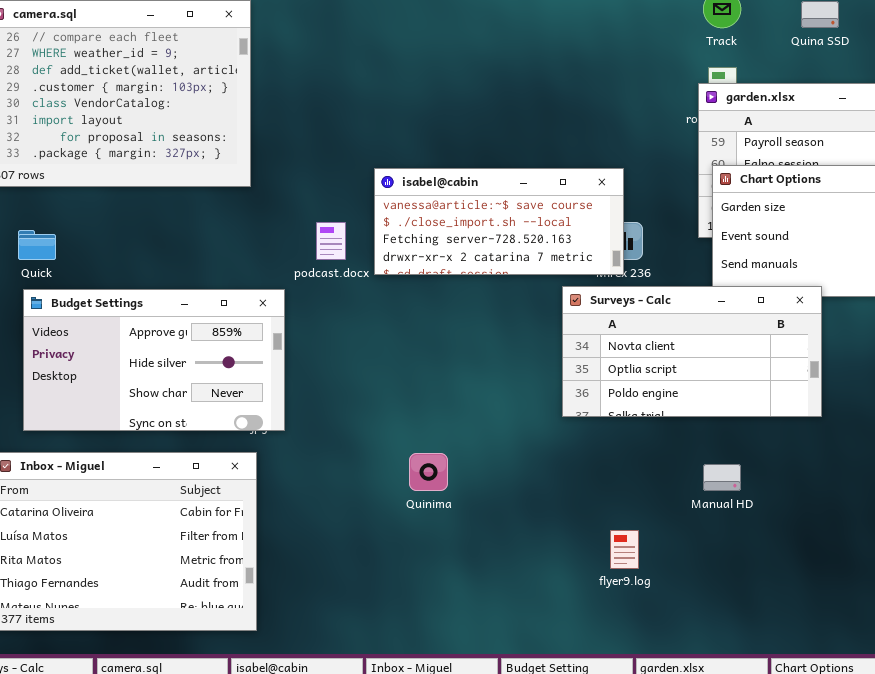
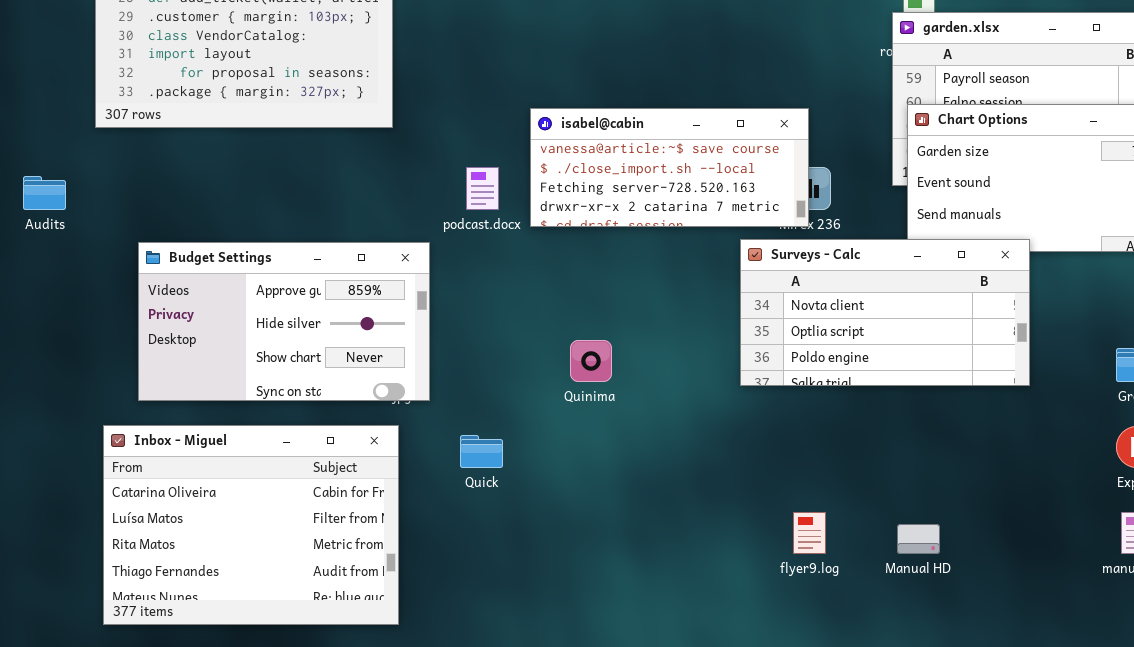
Quick: [18,230,56,260] -> [460,435,503,468], moved
Quinima: [409,453,448,491] -> [570,340,612,382], moved
Manual HD: [703,464,741,491] -> [897,524,940,554], moved

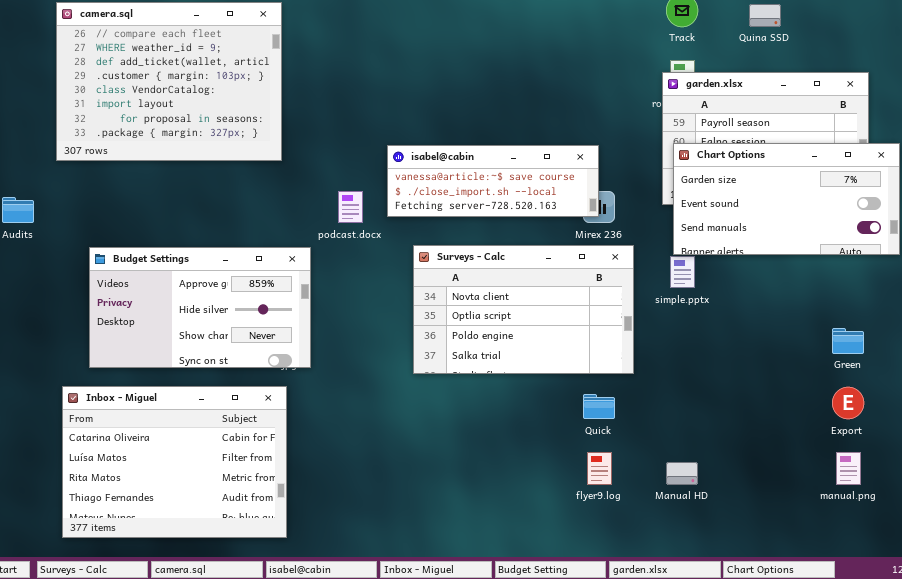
isabel@cabin: [530,108,809,227] -> [387,145,599,217], resized
Surveys - Calc: [740,239,1030,386] -> [413,245,634,374], moved, resized
Quick: [460,435,503,468] -> [583,394,615,419], moved

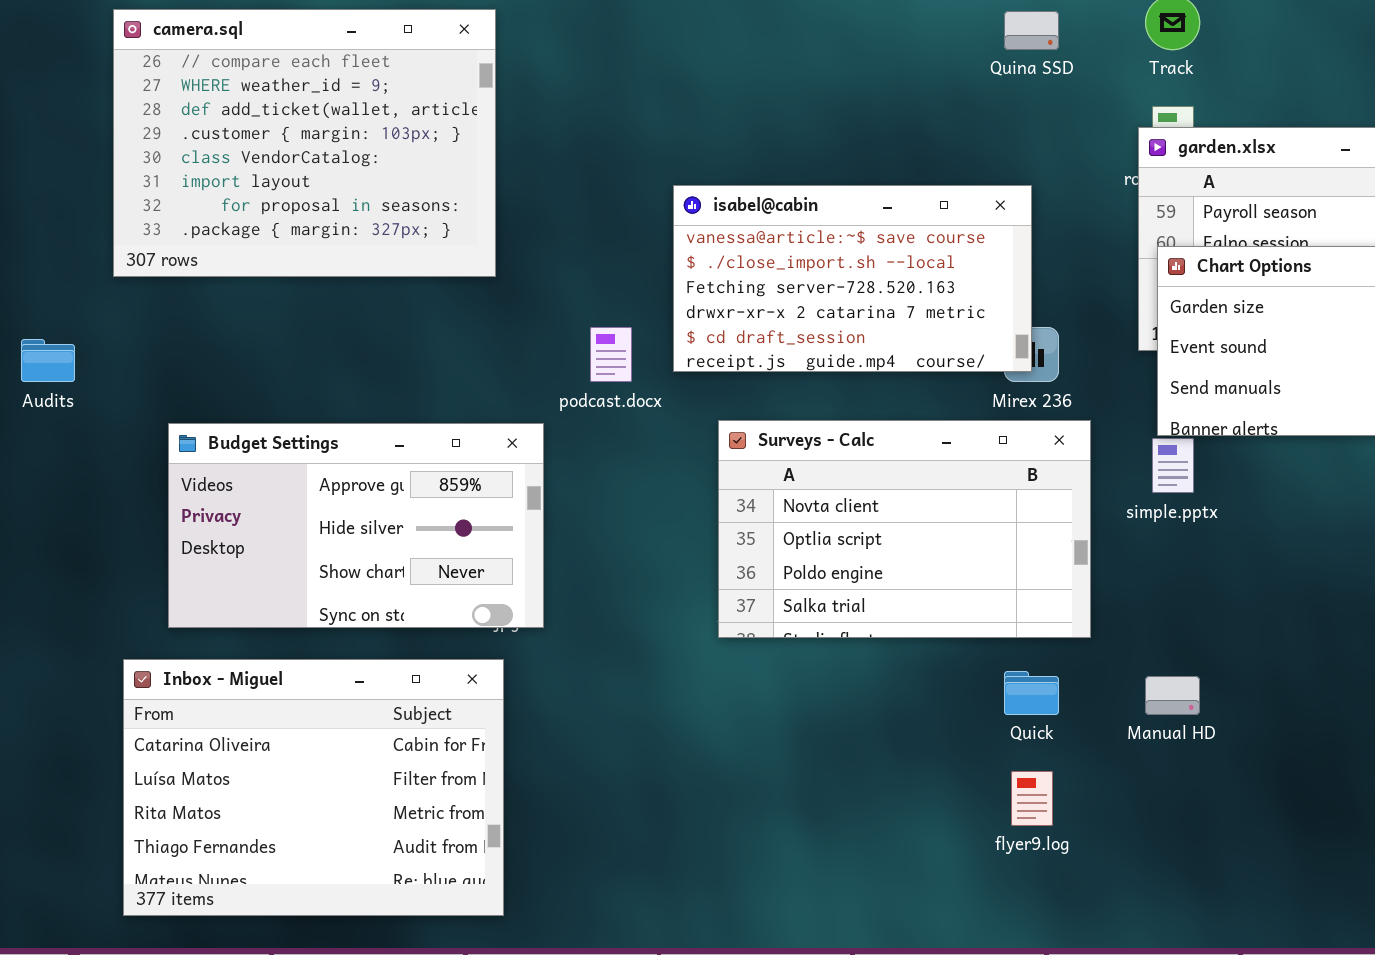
Quina SSD: [749,4,781,27] -> [1004,11,1059,50], moved
isabel@cabin: [387,145,599,217] -> [673,185,1032,372], resized
Manual HD: [666,462,698,485] -> [1145,676,1200,715], moved

